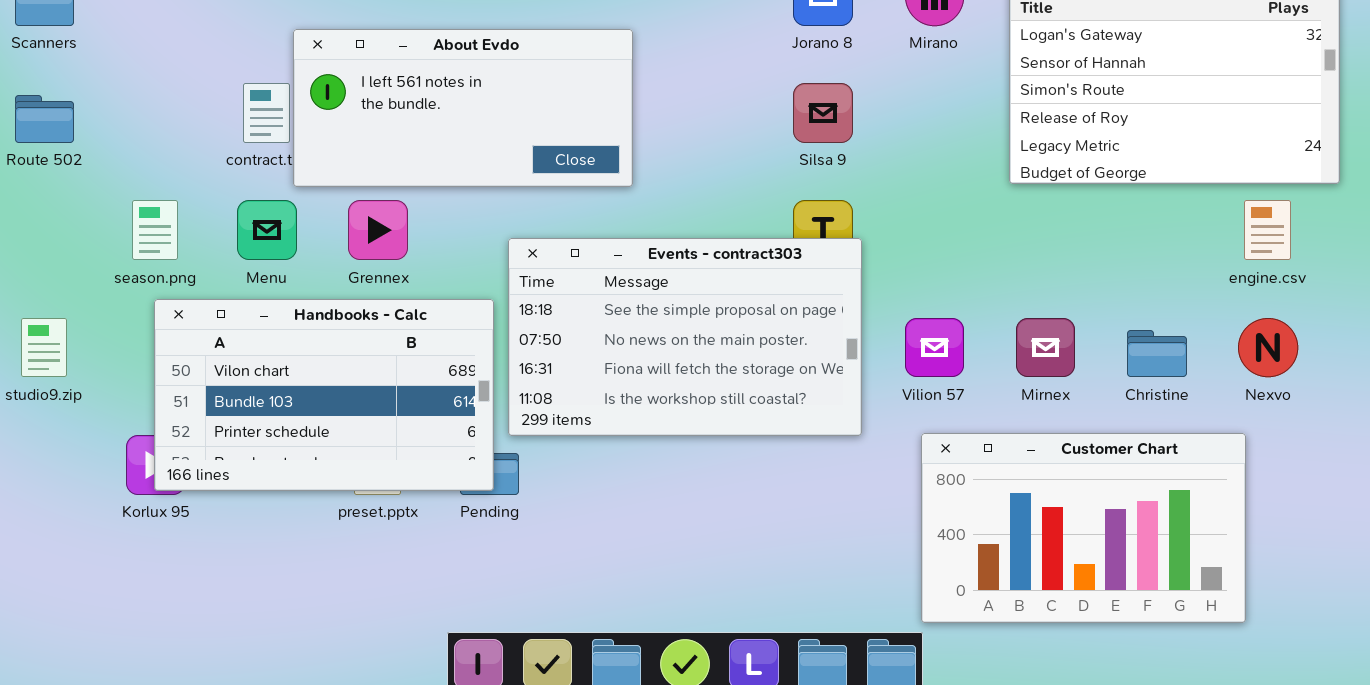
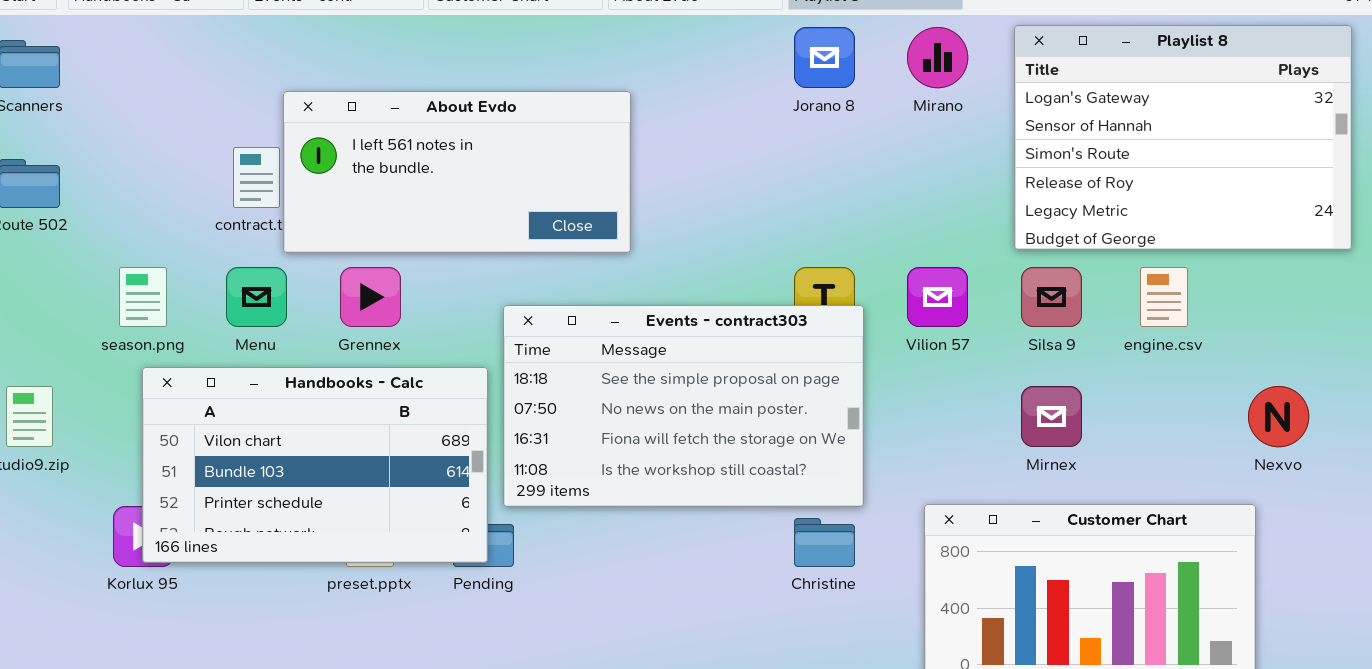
Silsa 9: [793,83,853,143] -> [1021,267,1082,327], moved
engine.csv: [1244,200,1291,260] -> [1140,267,1188,327], moved
Vilion 57: [905,318,964,377] -> [907,267,968,327], moved
Christine: [1127,330,1187,377] -> [794,518,855,567], moved

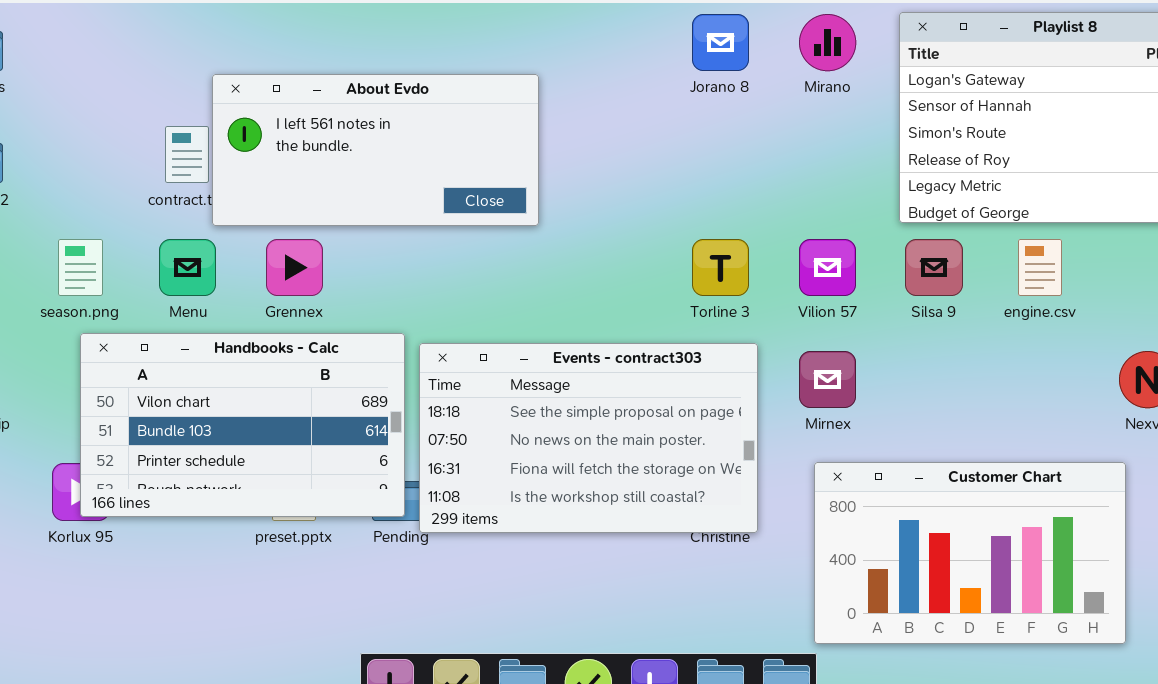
Events - contract303: [503,305,864,507] -> [419,343,758,533], moved
Mirnex: [1021,386,1082,447] -> [799,351,856,408], moved

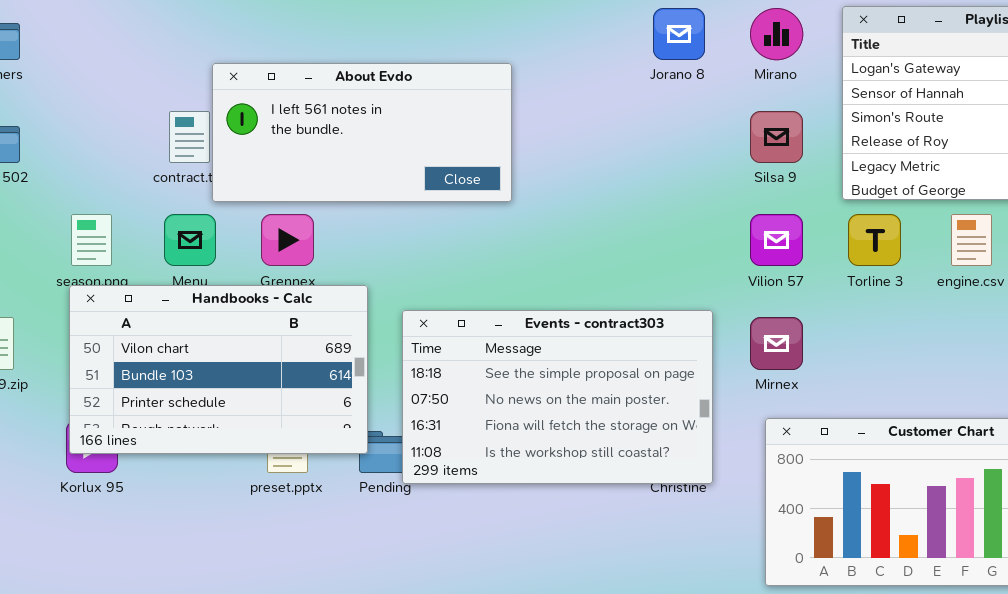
Torline 3: [692,239,749,296] -> [848,214,901,266], moved
Silsa 9: [905,239,963,296] -> [750,111,803,163], moved
Handbooks - Calc: [80,333,405,517] -> [69,285,368,454], moved

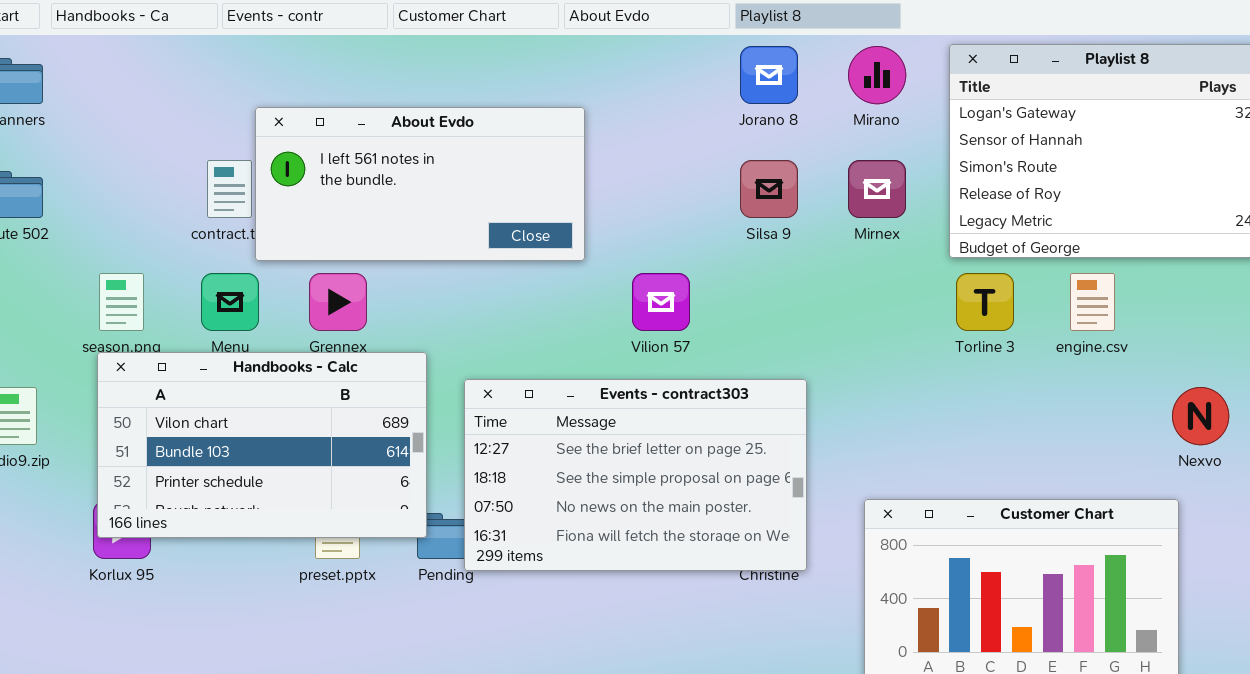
Silsa 9: [750,111,803,163] -> [740,160,798,218], moved
Vilion 57: [750,214,803,266] -> [632,273,690,331], moved
Events - contract303: [402,310,713,484] -> [464,379,807,571], scrolled up 1 row
Mirnex: [750,317,803,370] -> [848,160,906,218], moved

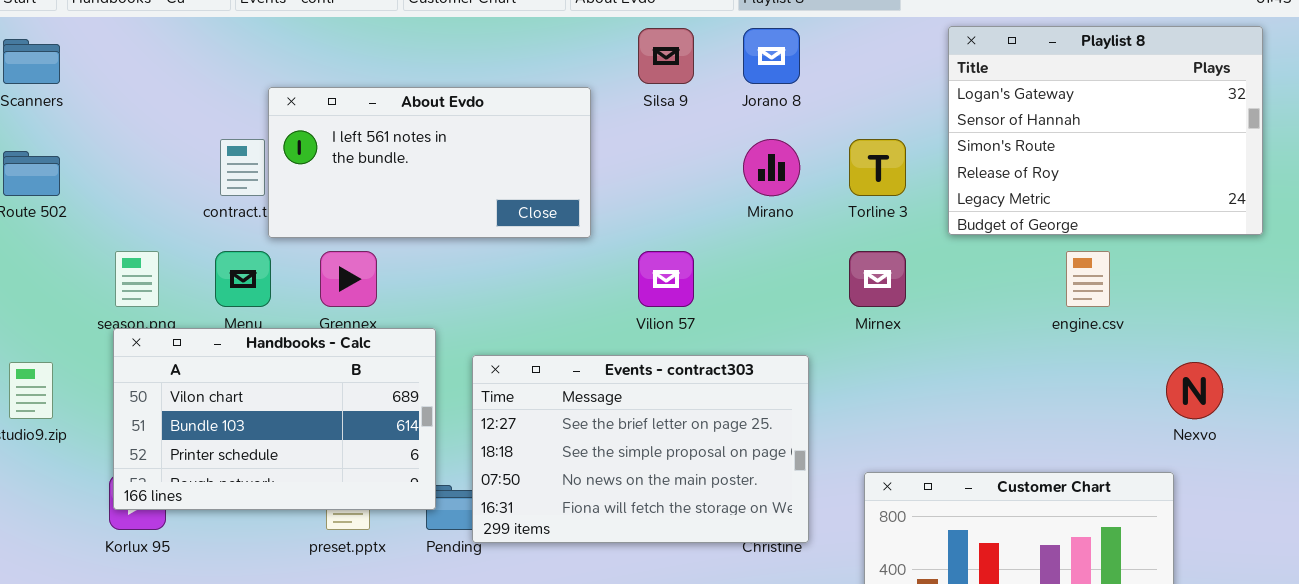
Mirano: [848,46,906,104] -> [743,139,800,196], moved
Silsa 9: [740,160,798,218] -> [638,28,694,84], moved
Mirnex: [848,160,906,218] -> [849,251,906,307], moved
Torline 3: [956,273,1014,331] -> [849,139,906,196], moved

